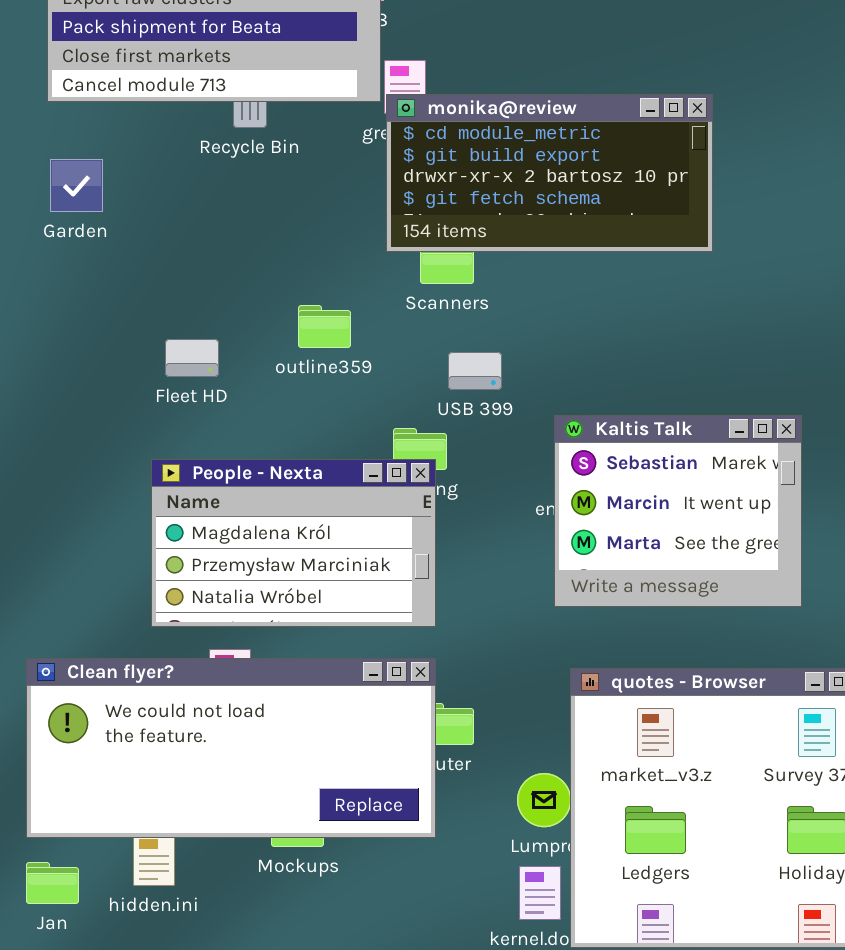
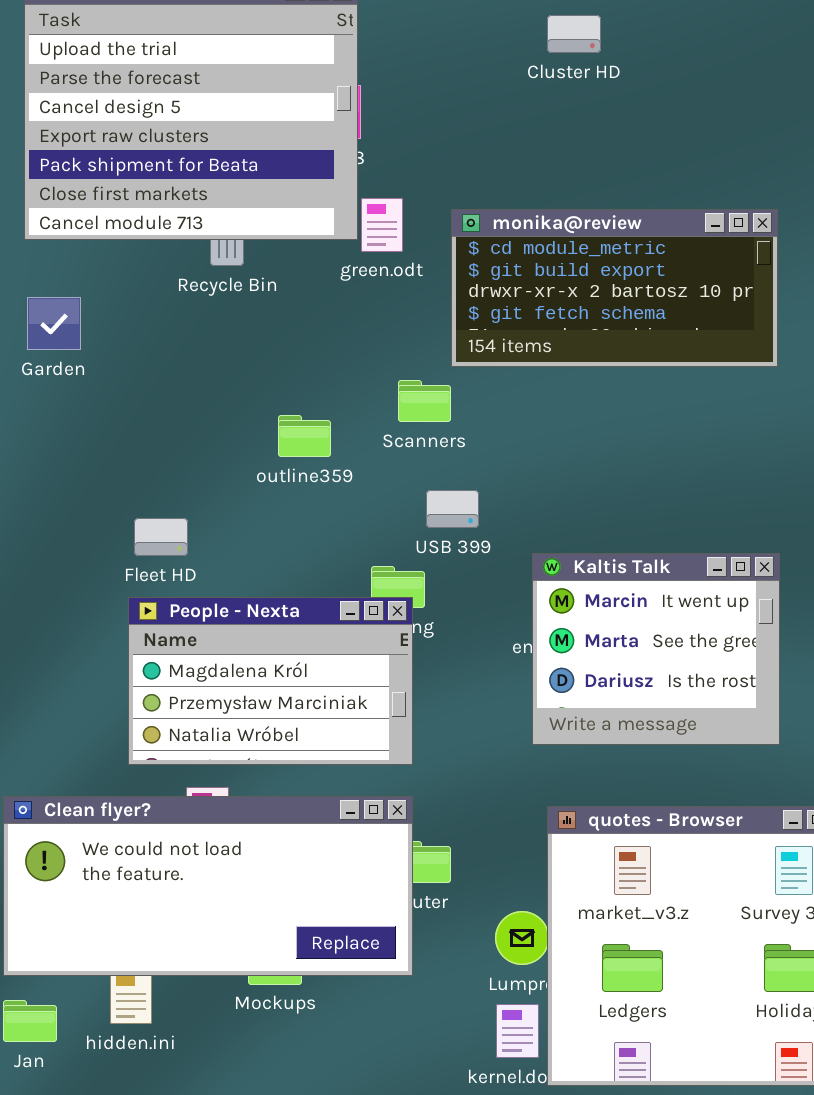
monika@review: [386,94,713,252] -> [451,209,778,367], moved
outline359: [298,305,351,348] -> [278,415,331,457], moved
Fleet HD: [165,339,219,377] -> [134,518,188,556], moved
Kaltis Talk: [554,415,802,607] -> [532,553,780,745], scrolled down 1 row

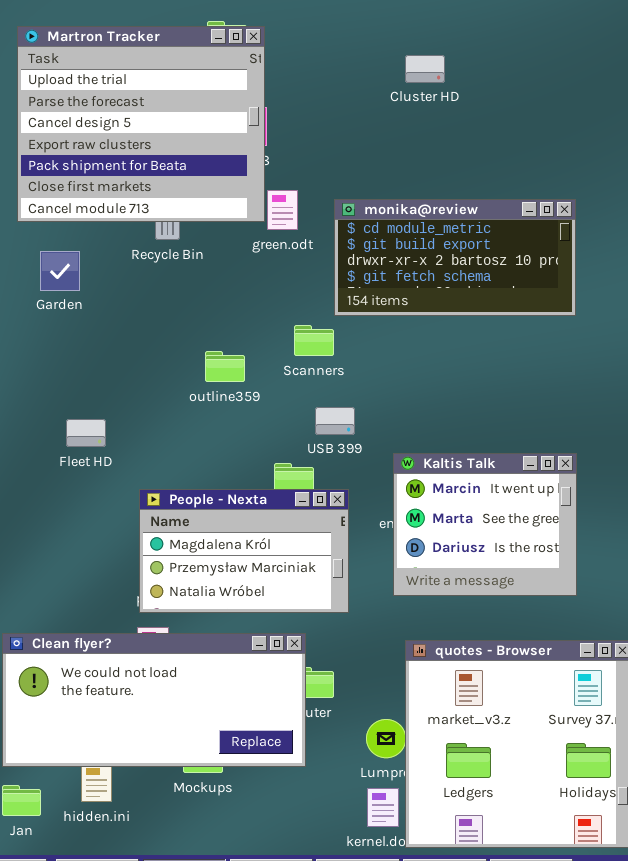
Garden: [27,297,81,350] -> [40,251,80,291], moved
Fleet HD: [134,518,188,556] -> [66,419,106,447], moved
People - Nexta: [128,597,413,765] -> [139,489,349,613], moved

